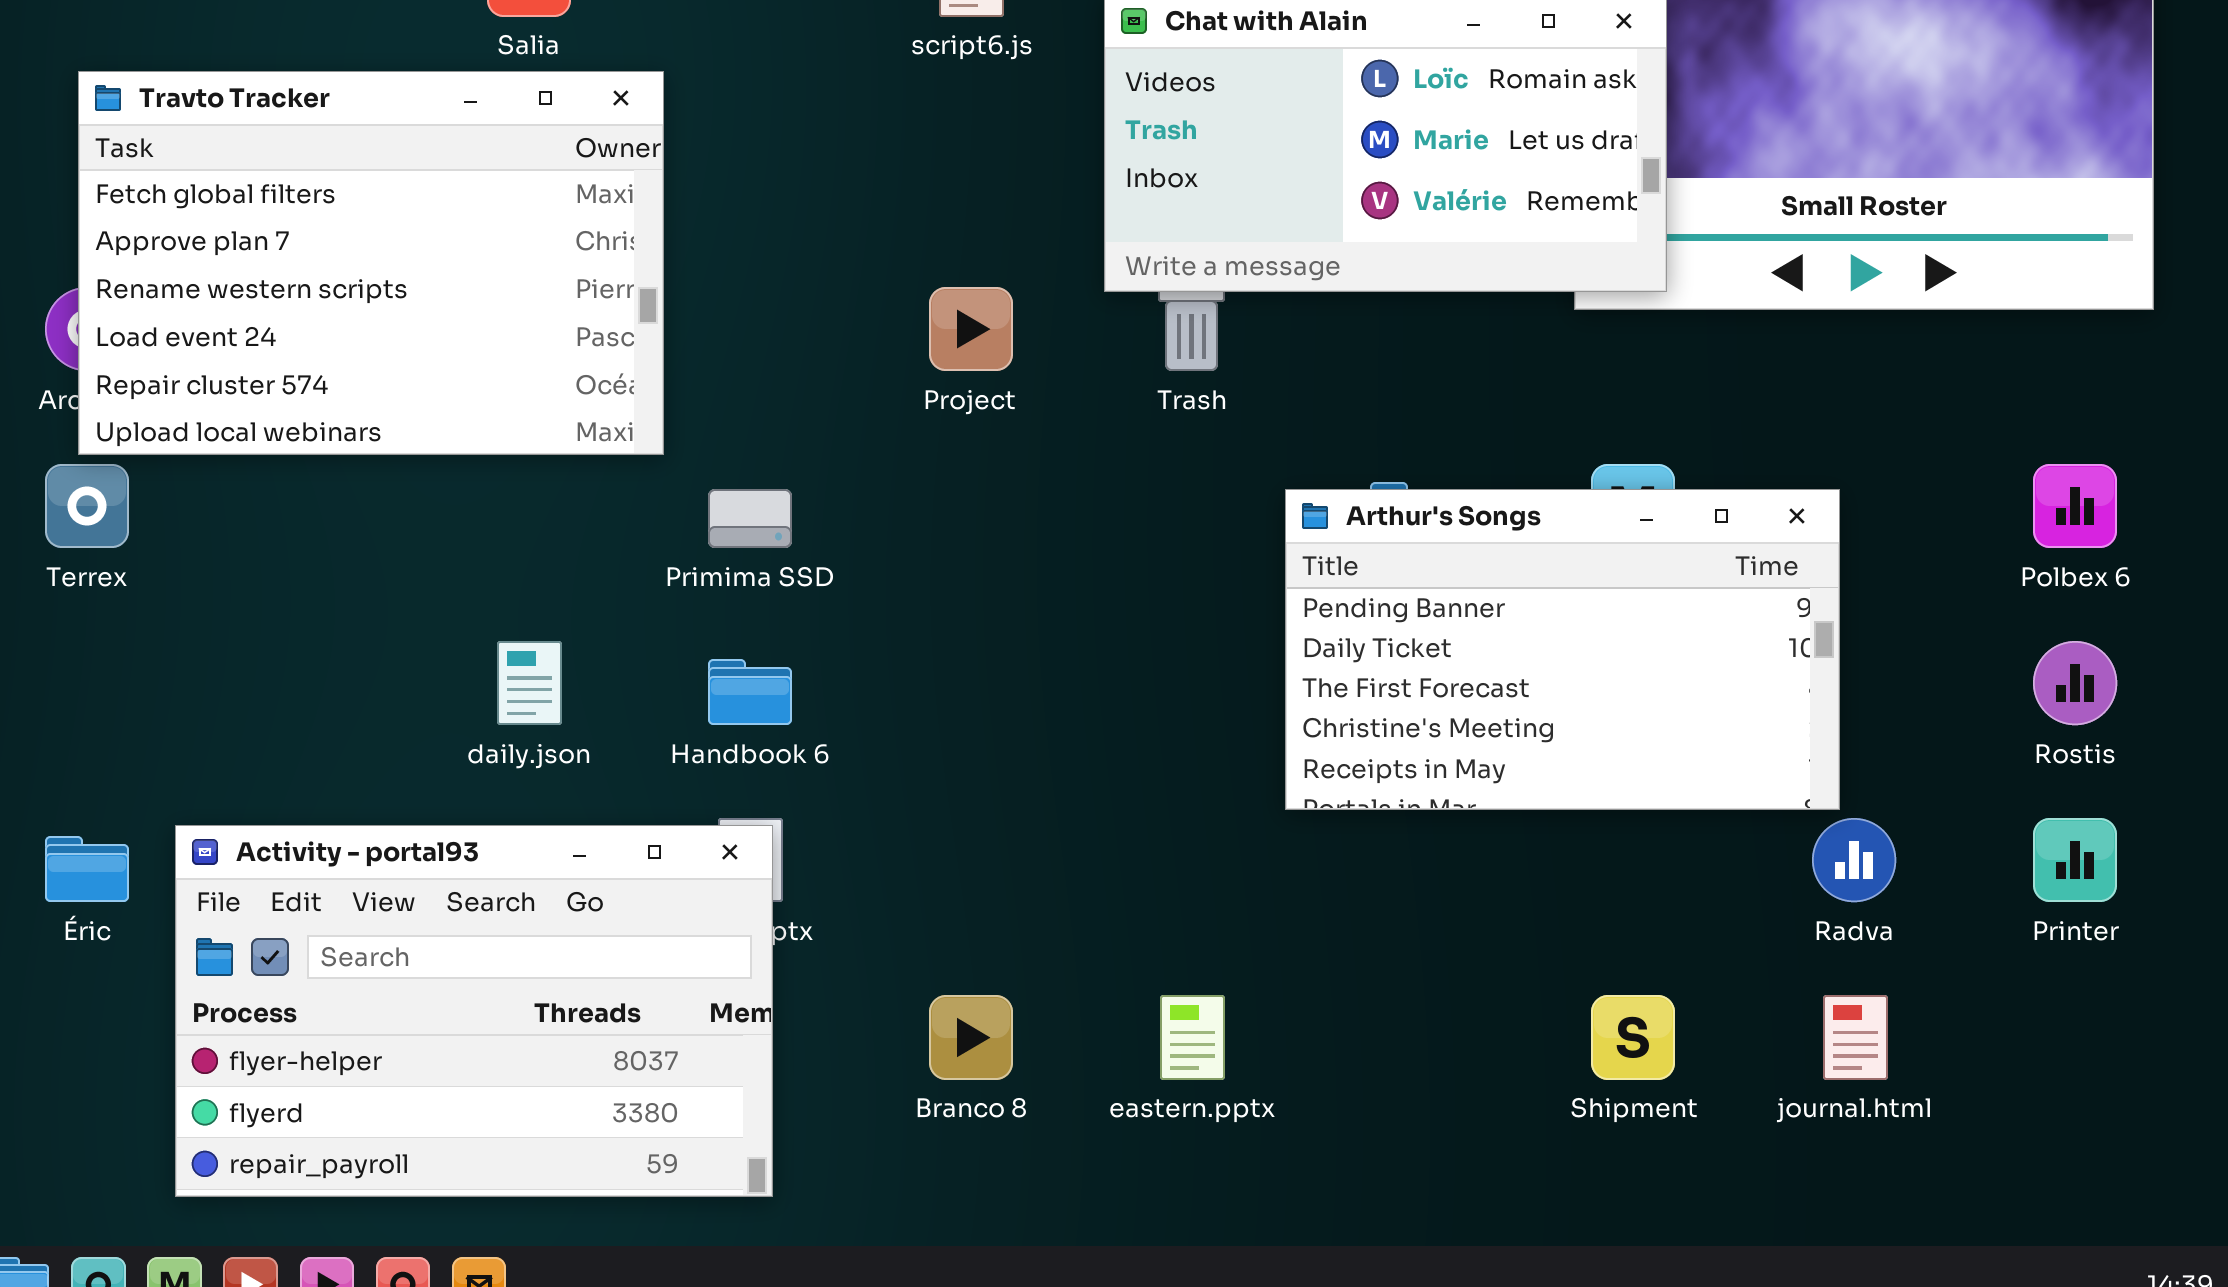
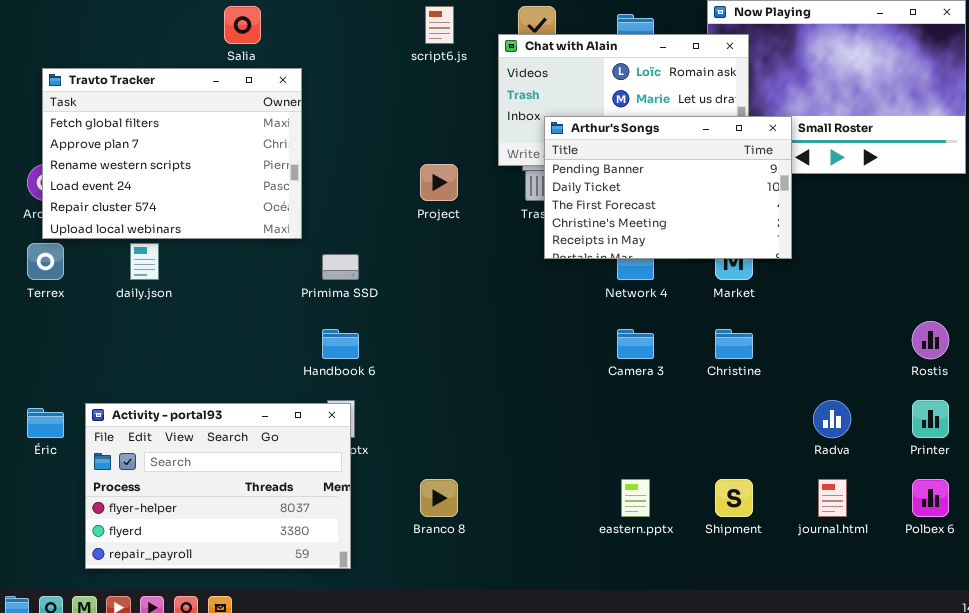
Polbex 6: [2033,464,2117,548] -> [912,479,949,517], moved
Arthur's Songs: [1285,489,1840,810] -> [544,116,792,259], moved
daily.json: [497,641,562,725] -> [130,243,159,280], moved
eastern.pptx: [1160,995,1225,1080] -> [621,479,650,517], moved

